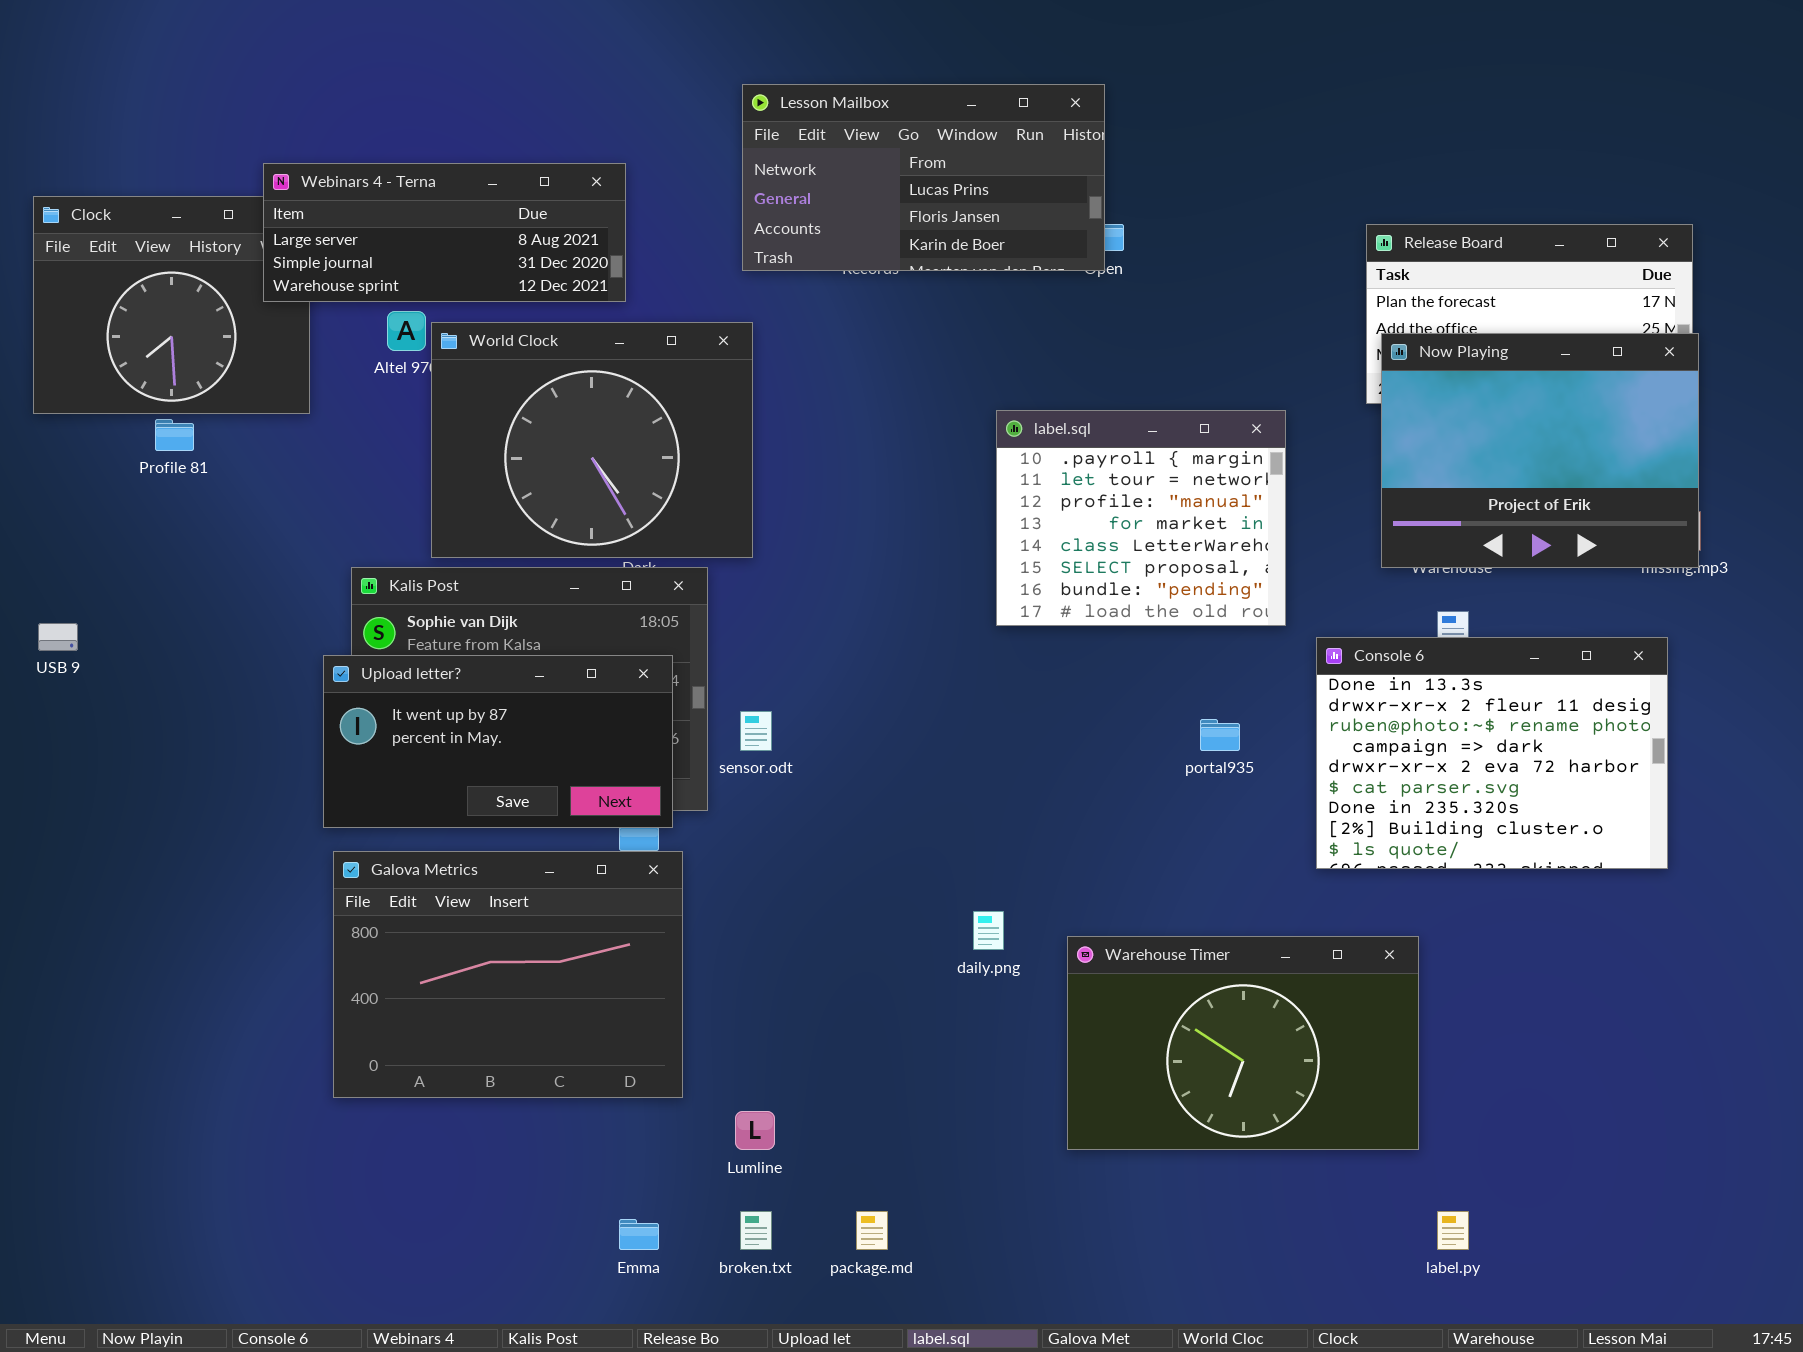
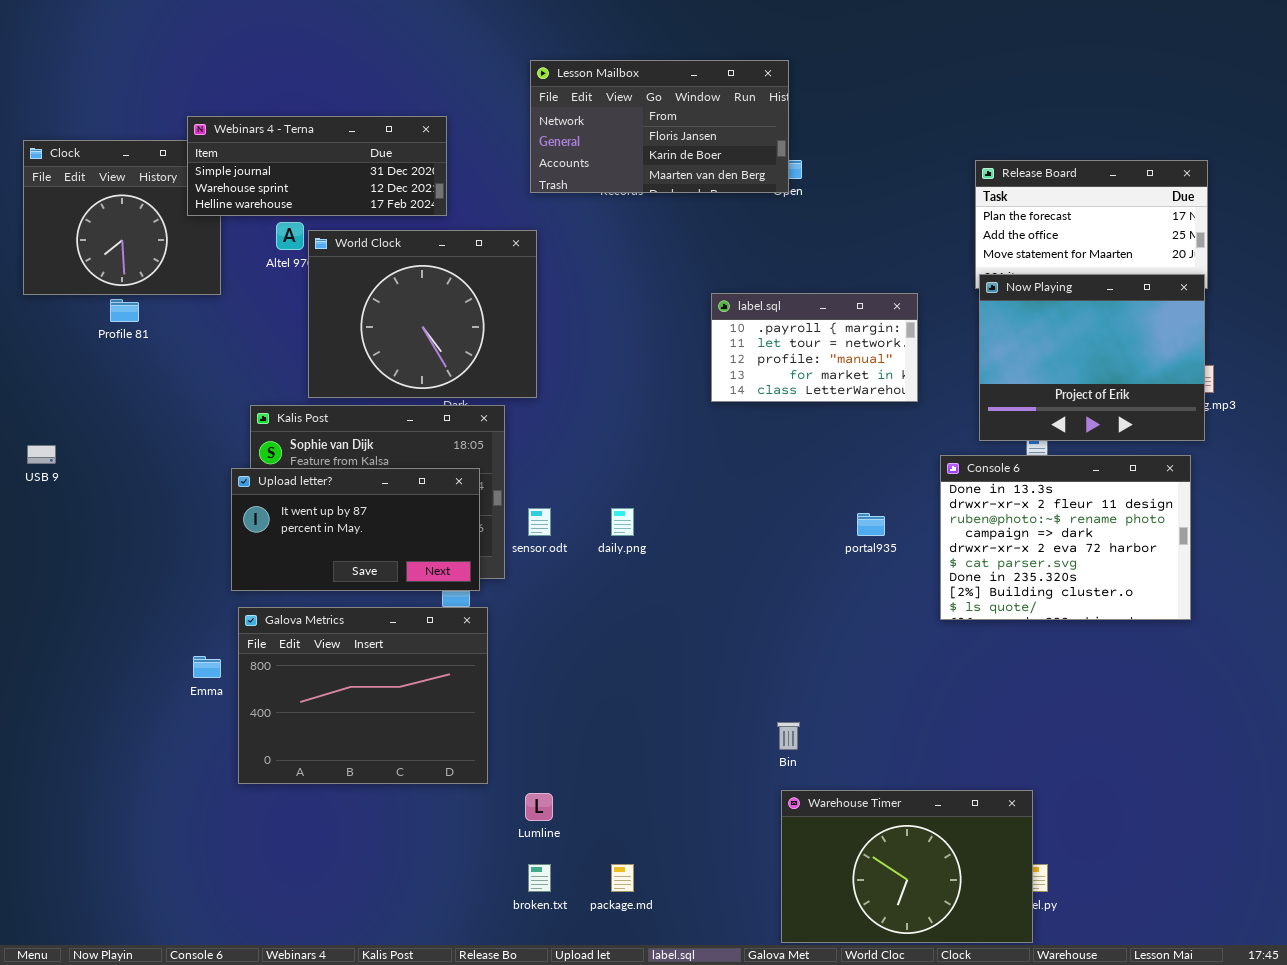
Lesson Mailbox: [742,84,1105,271] -> [530,60,789,193], scrolled down 1 row
Webinars 4 - Terna: [263,163,626,302] -> [187,116,447,216], scrolled down 1 row
Now Playing: [1381,333,1699,568] -> [979,274,1205,441], moved
label.sql: [996,410,1286,626] -> [711,293,918,402], resized
daily.png: [973,911,1004,950] -> [611,508,634,536], moved
Warehouse Timer: [1067,936,1419,1150] -> [781,790,1033,943], moved
Emma: [619,1219,659,1250] -> [193,656,221,678], moved

